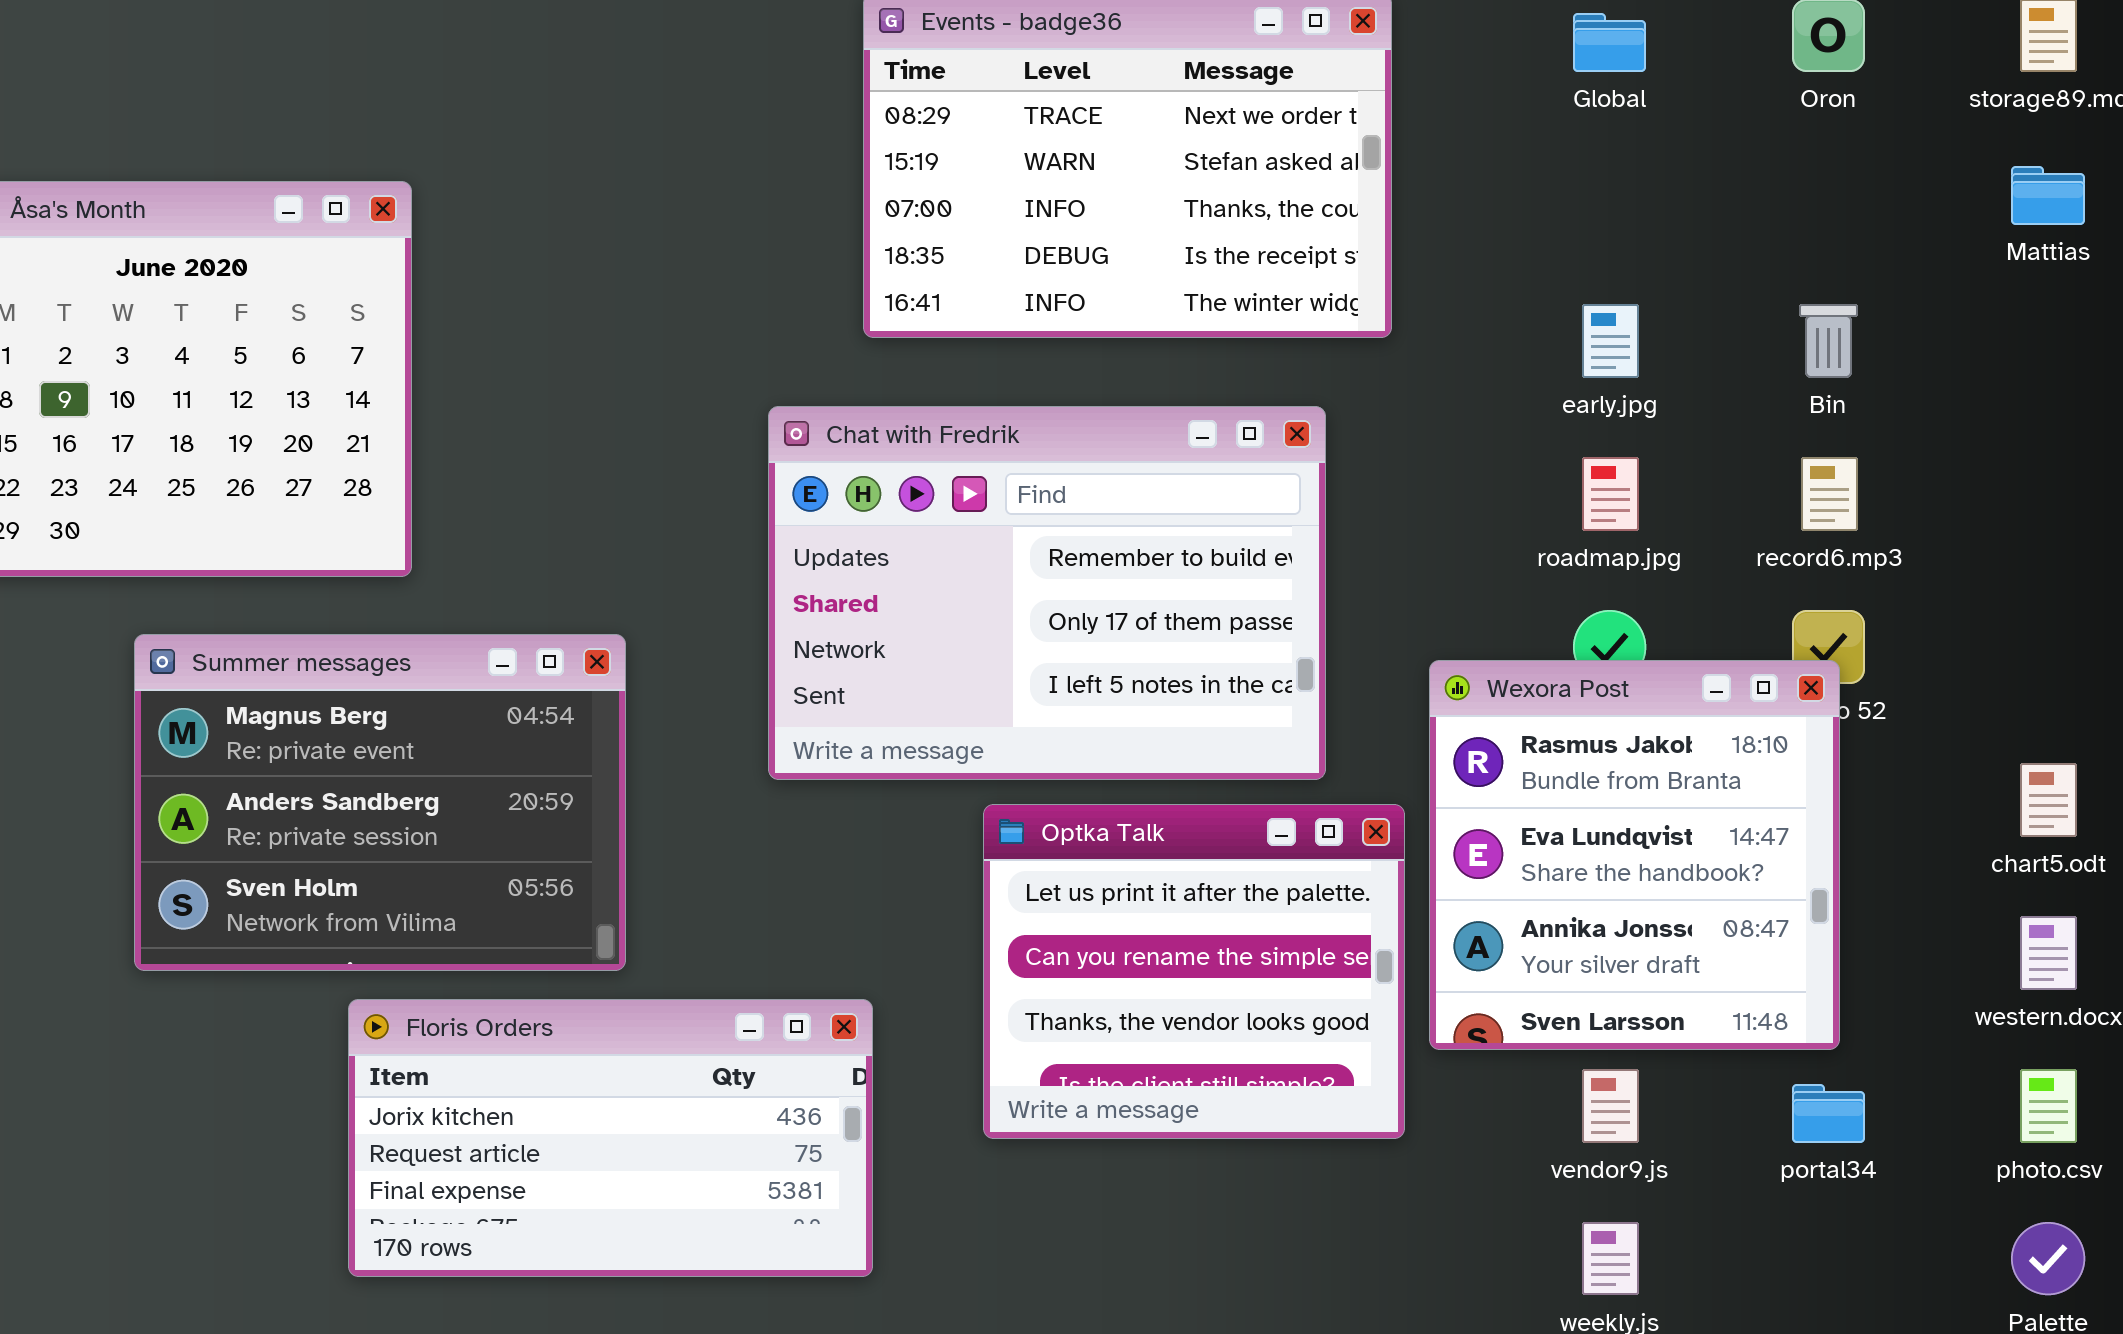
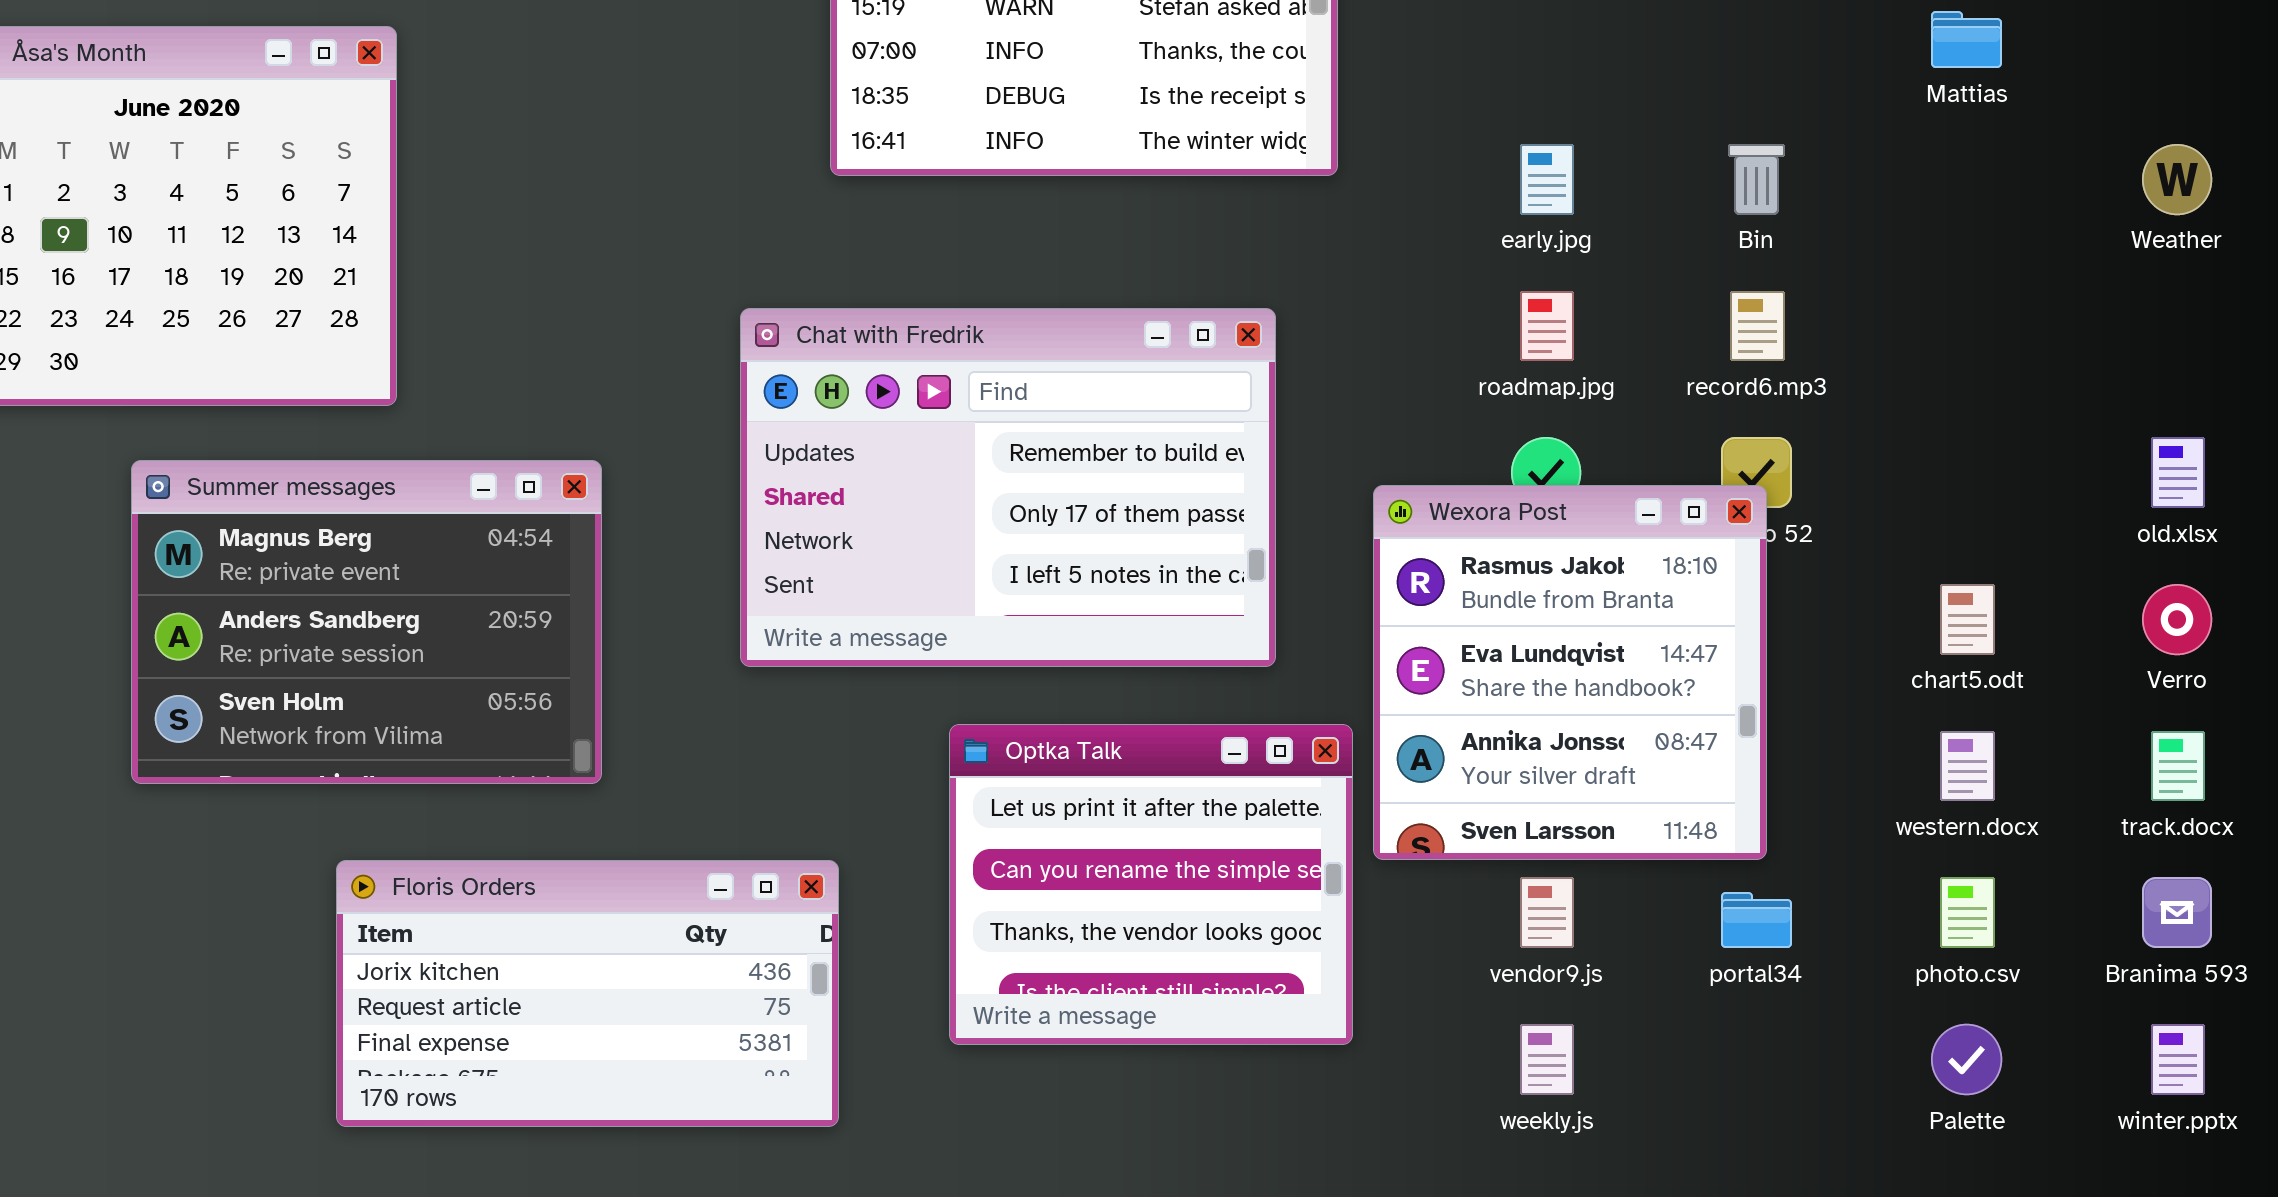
Chat with Fredrik: [768,406,1326,780] -> [740,308,1276,667], moved
Optka Talk: [983,804,1405,1139] -> [949,724,1353,1045], moved
Floris Orders: [348,999,873,1277] -> [336,860,839,1127], moved

